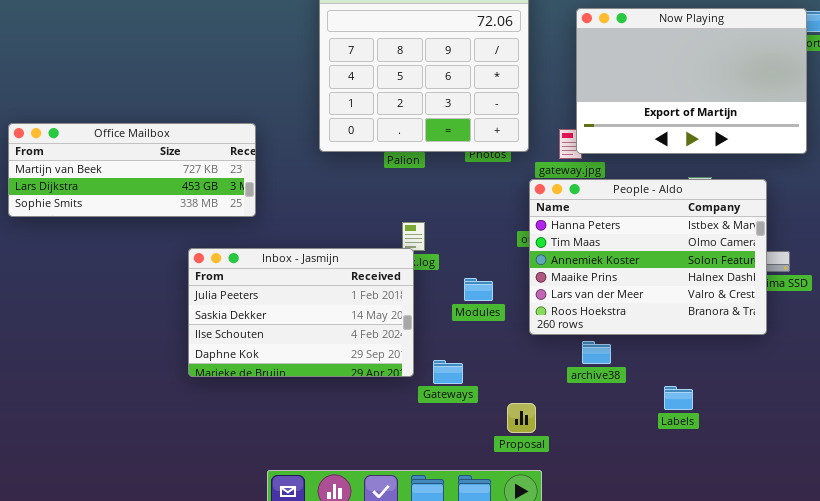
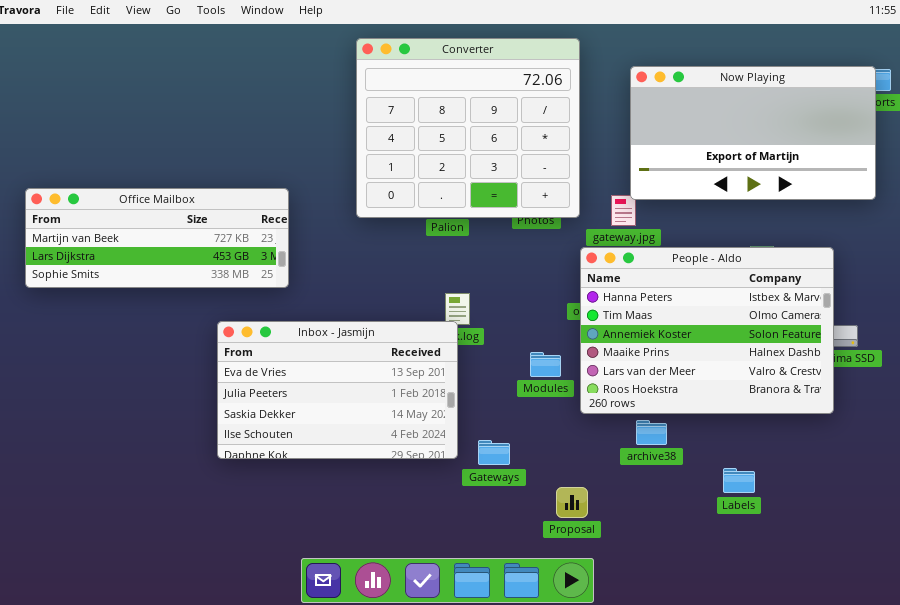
Now Playing: [576,8,807,154] -> [630,66,876,200], resized
Inbox - Jasmijn: [188,248,414,377] -> [217,321,458,459], scrolled up 1 row
Modules: [464,278,493,301] -> [530,352,561,377], moved

